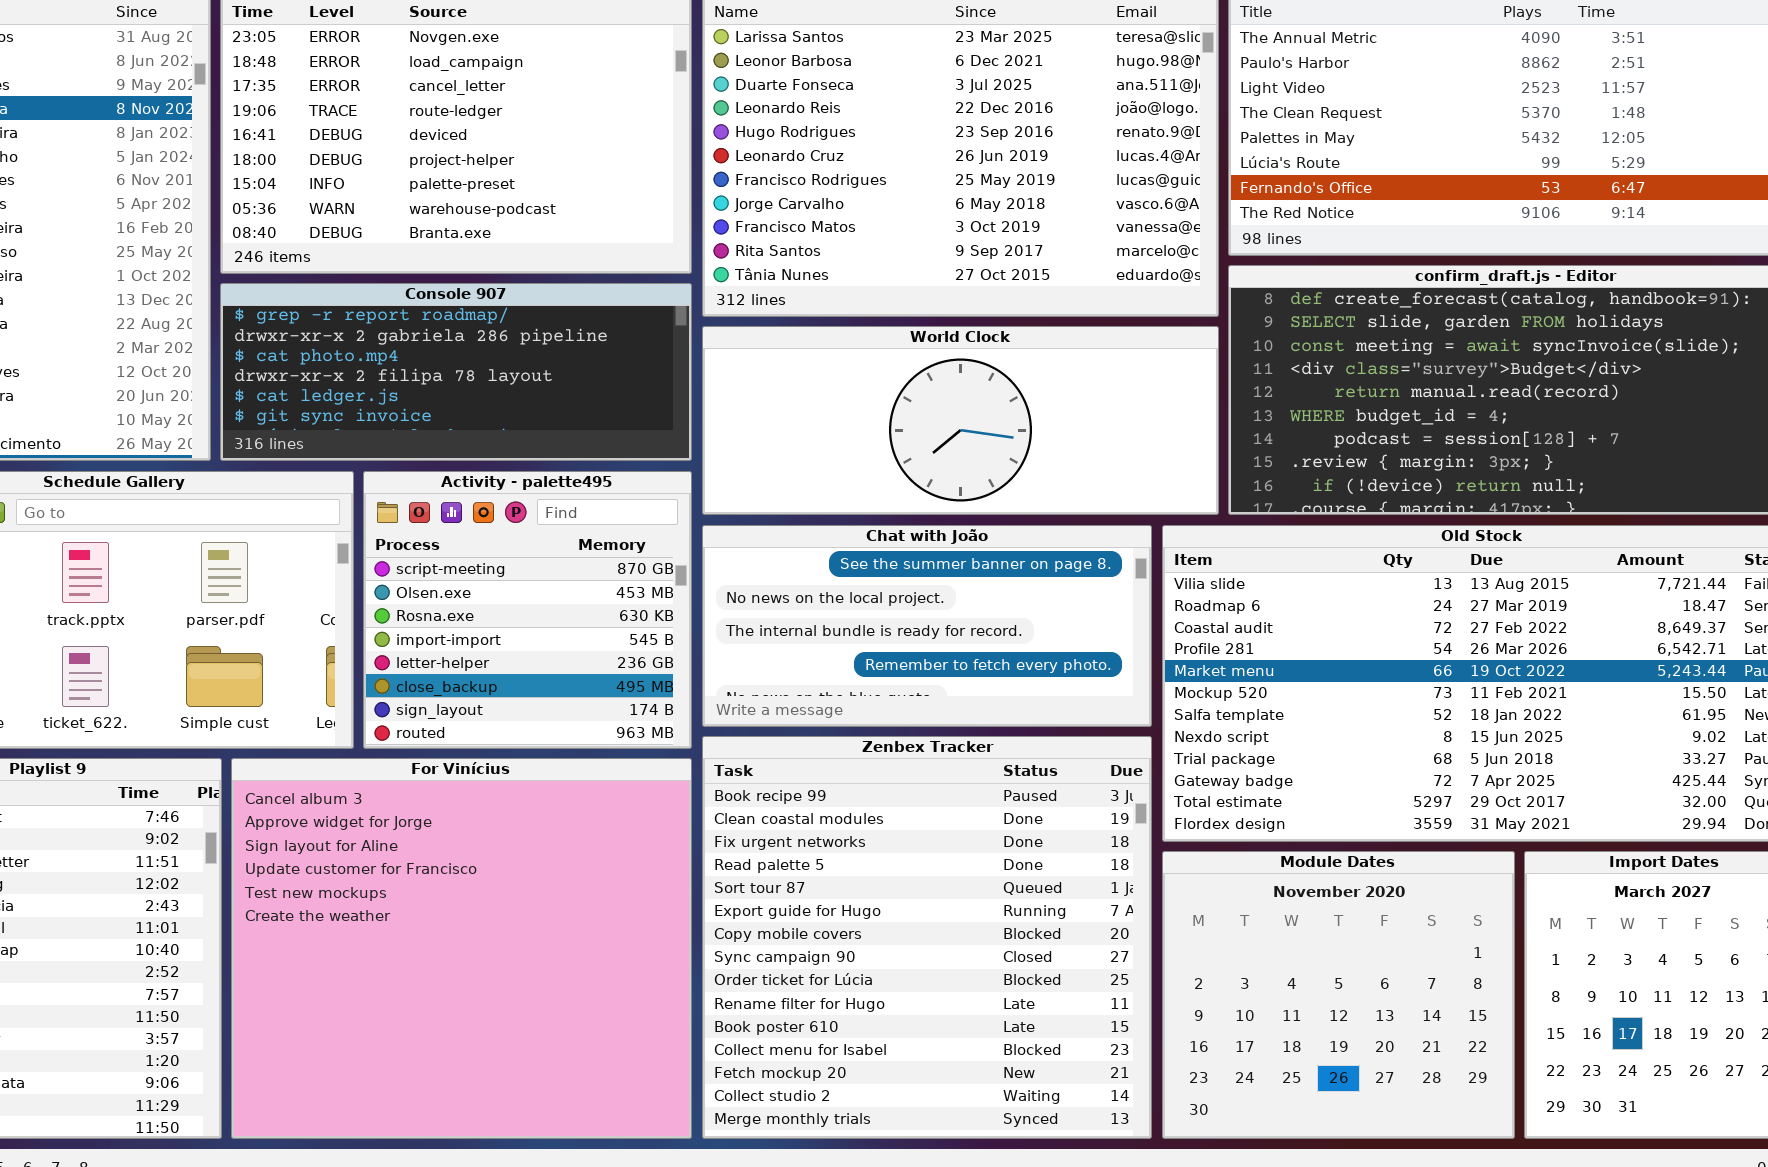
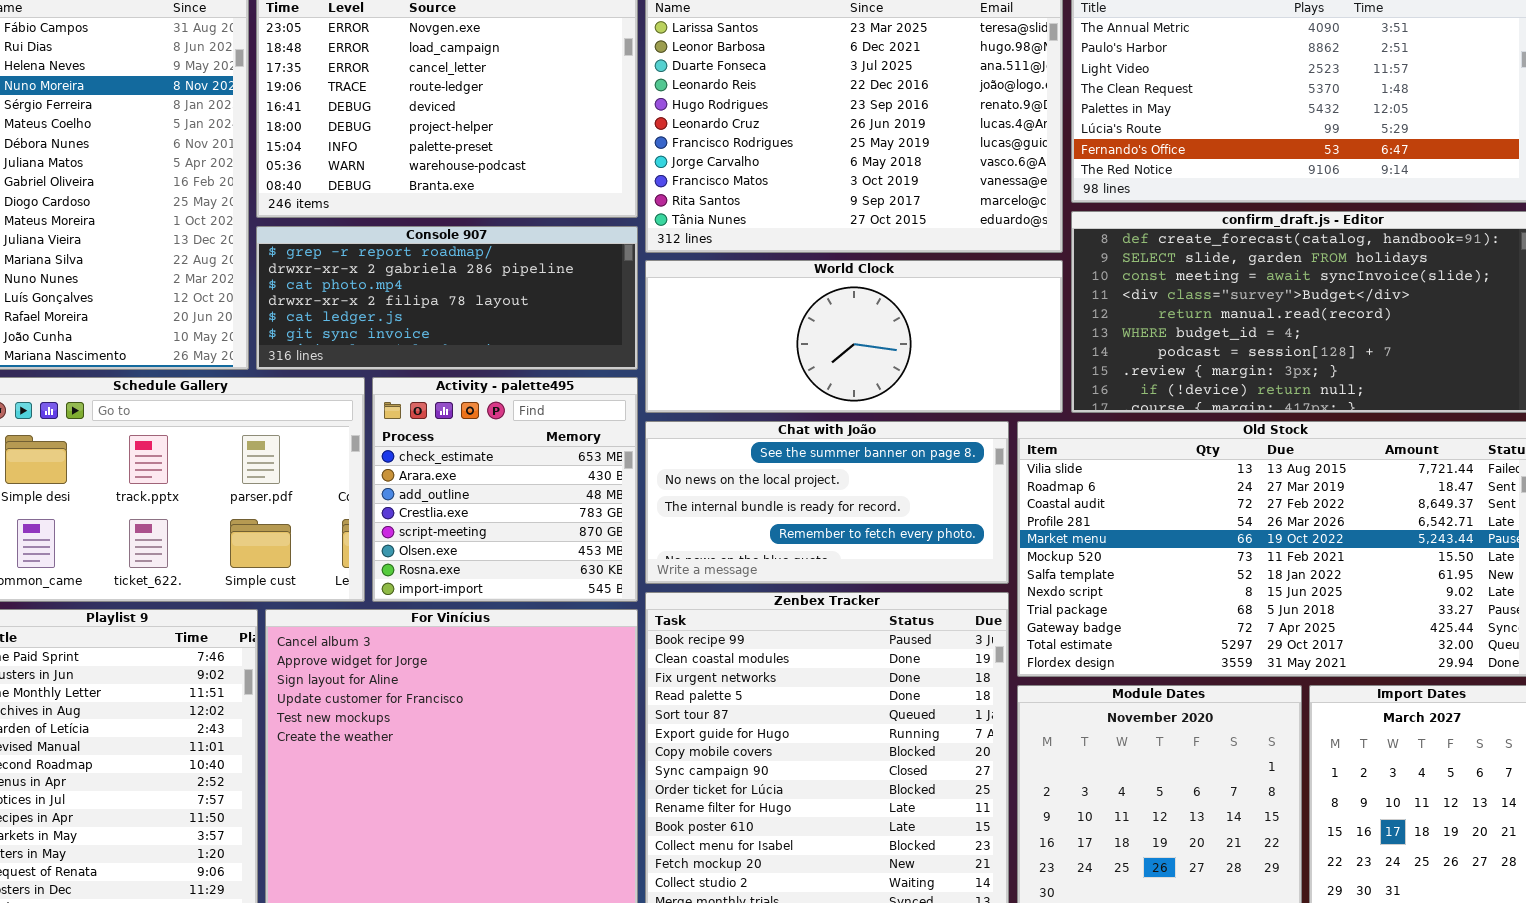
Activity - palette495: [363,471,692,749] -> [372,377,638,602], scrolled up 4 rows

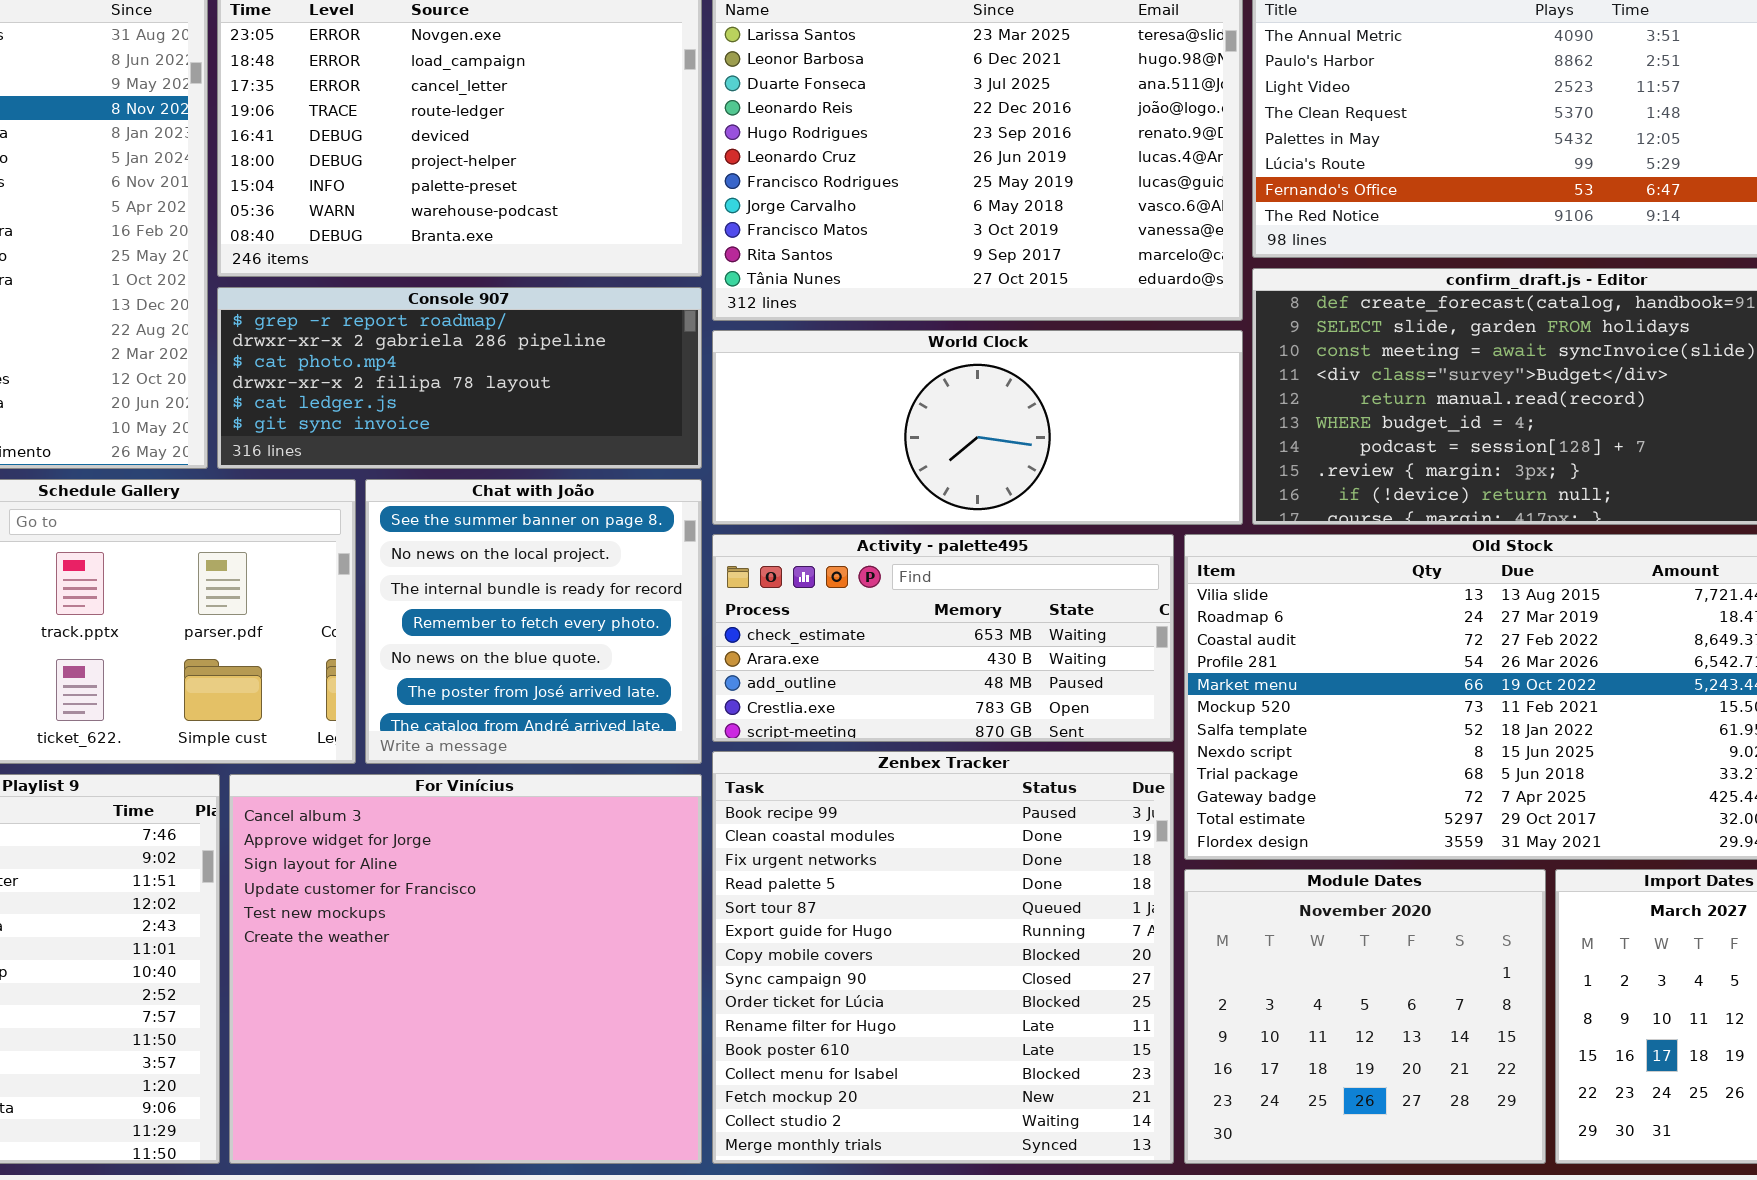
Activity - palette495: [372,377,638,602] -> [712,534,1174,742], moved, resized
Chat with João: [645,421,1009,584] -> [365,479,702,764], moved, resized

